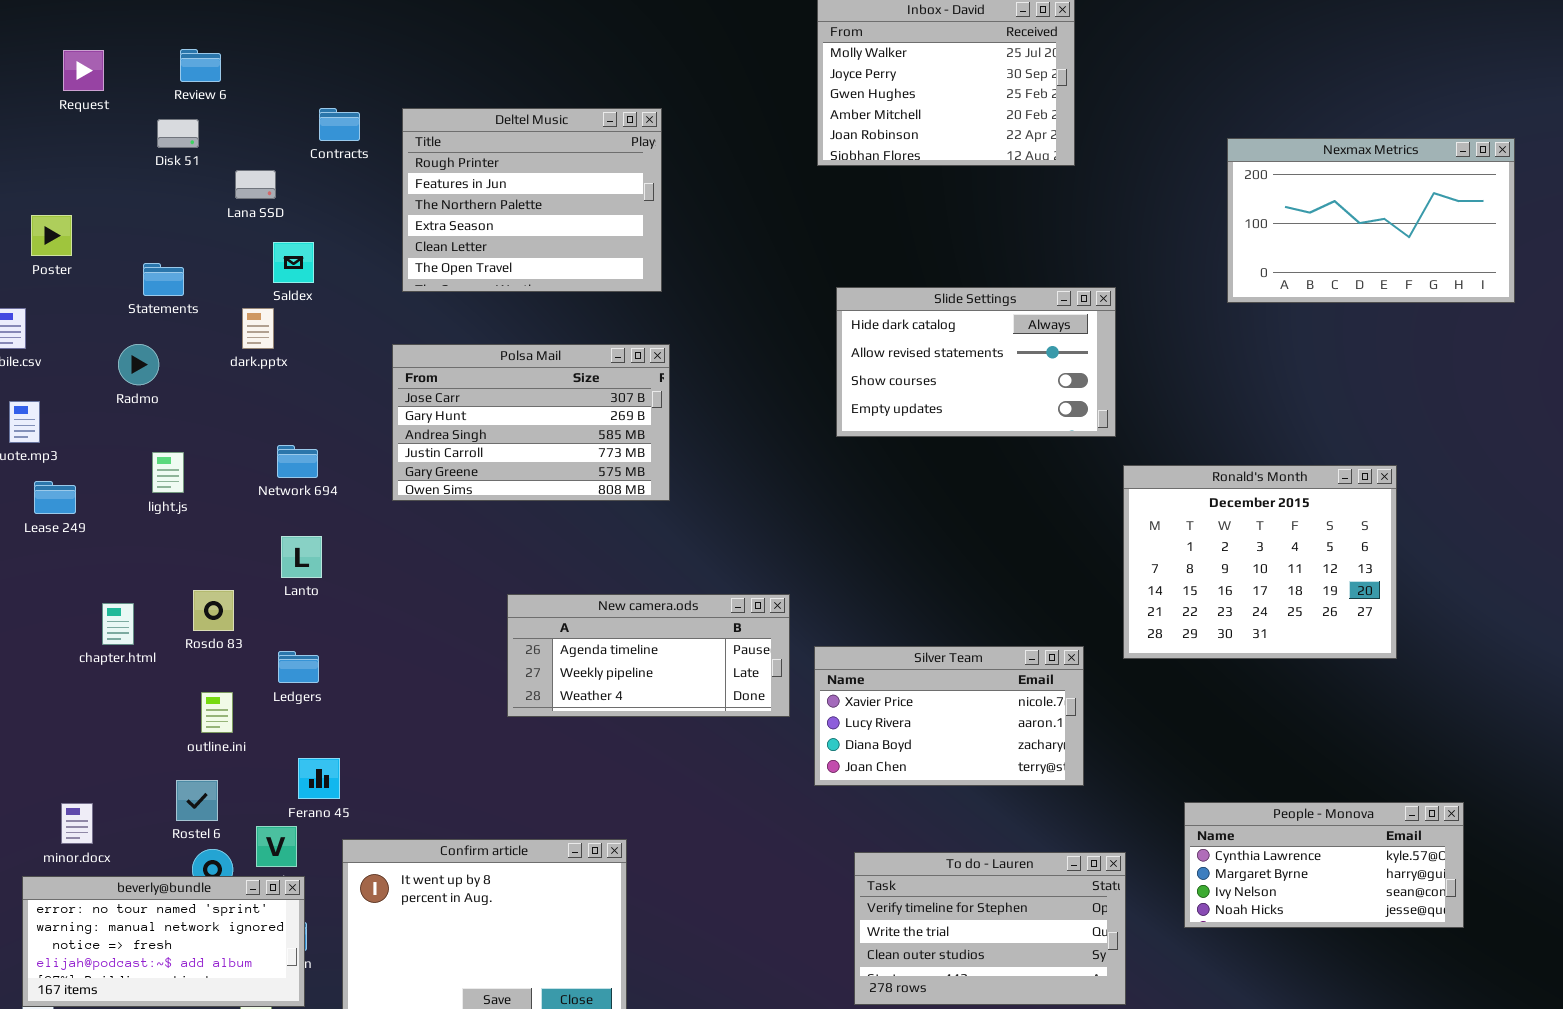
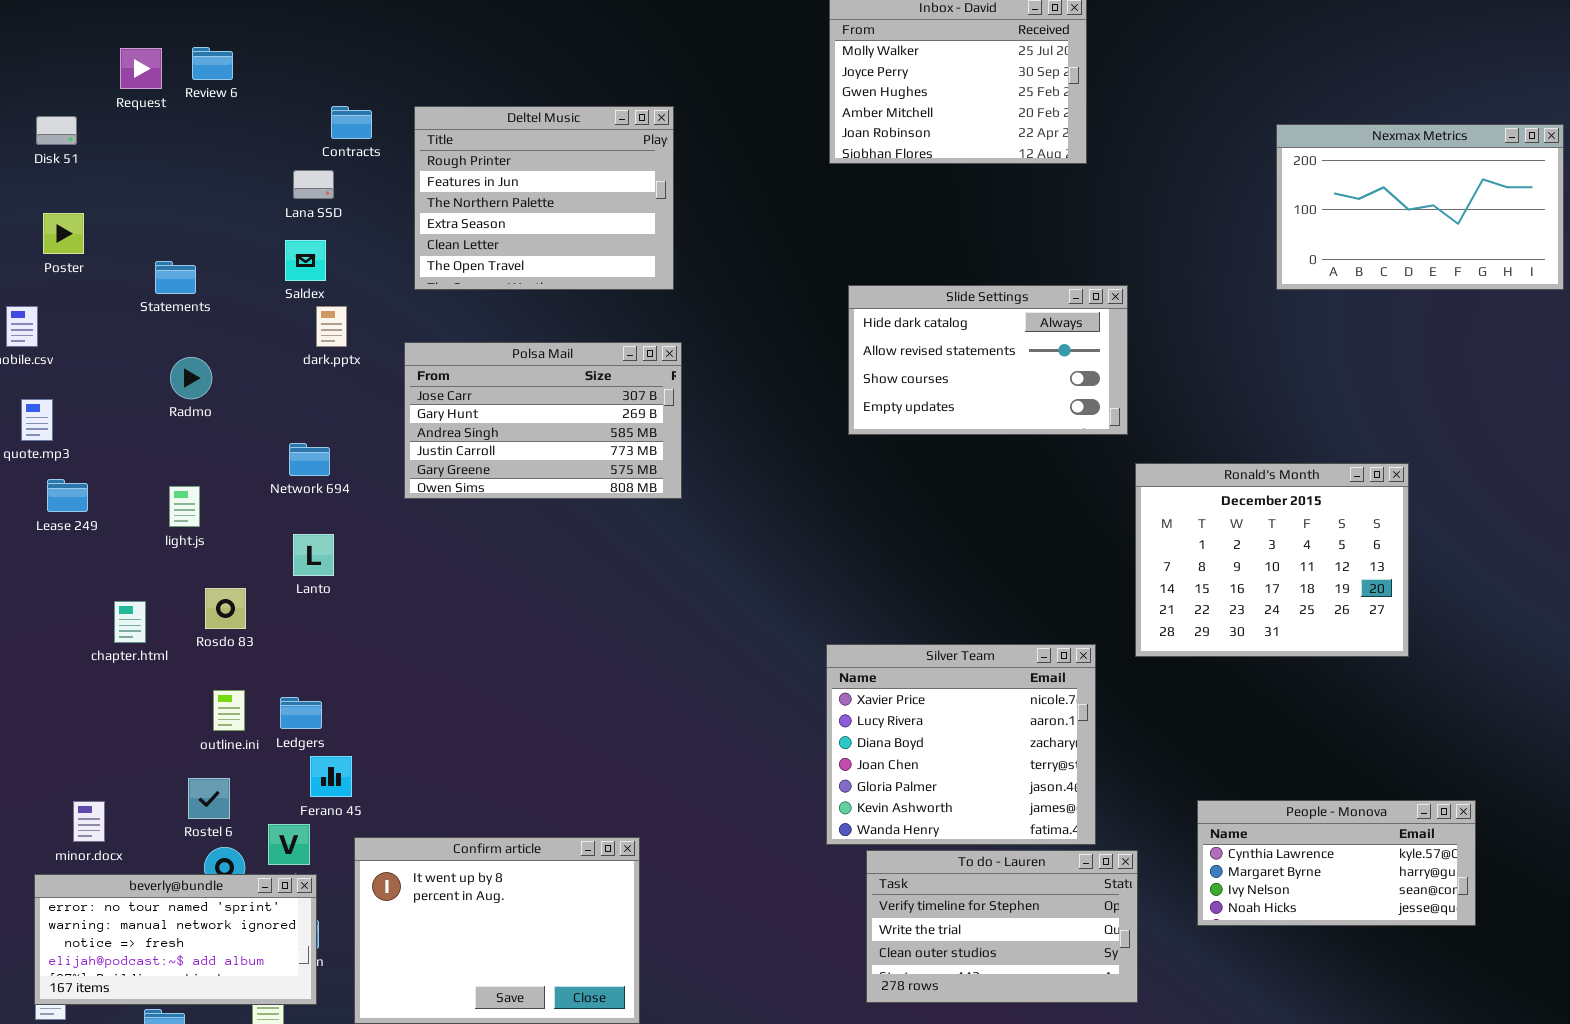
Request: [63,50,104,91] -> [120,48,162,89], moved
Disk 51: [157,119,199,148] -> [36,116,77,145], moved
Nexmax Metrics: [1227,138,1515,303] -> [1276,124,1564,290], moved
Lana SSD: [235,170,276,199] -> [293,170,334,199], moved
dark.pptx: [242,308,274,349] -> [316,306,347,347], moved
Radmo: [118,344,159,385] -> [170,357,212,399], moved
light.js: [152,452,184,493] -> [169,486,200,527], moved
New camera.ods: [507,594,790,717] -> none, closed
Silver Team: [814,646,1084,786] -> [826,644,1096,845], resized
Ledgers: [278,651,319,683] -> [280,697,322,729], moved

